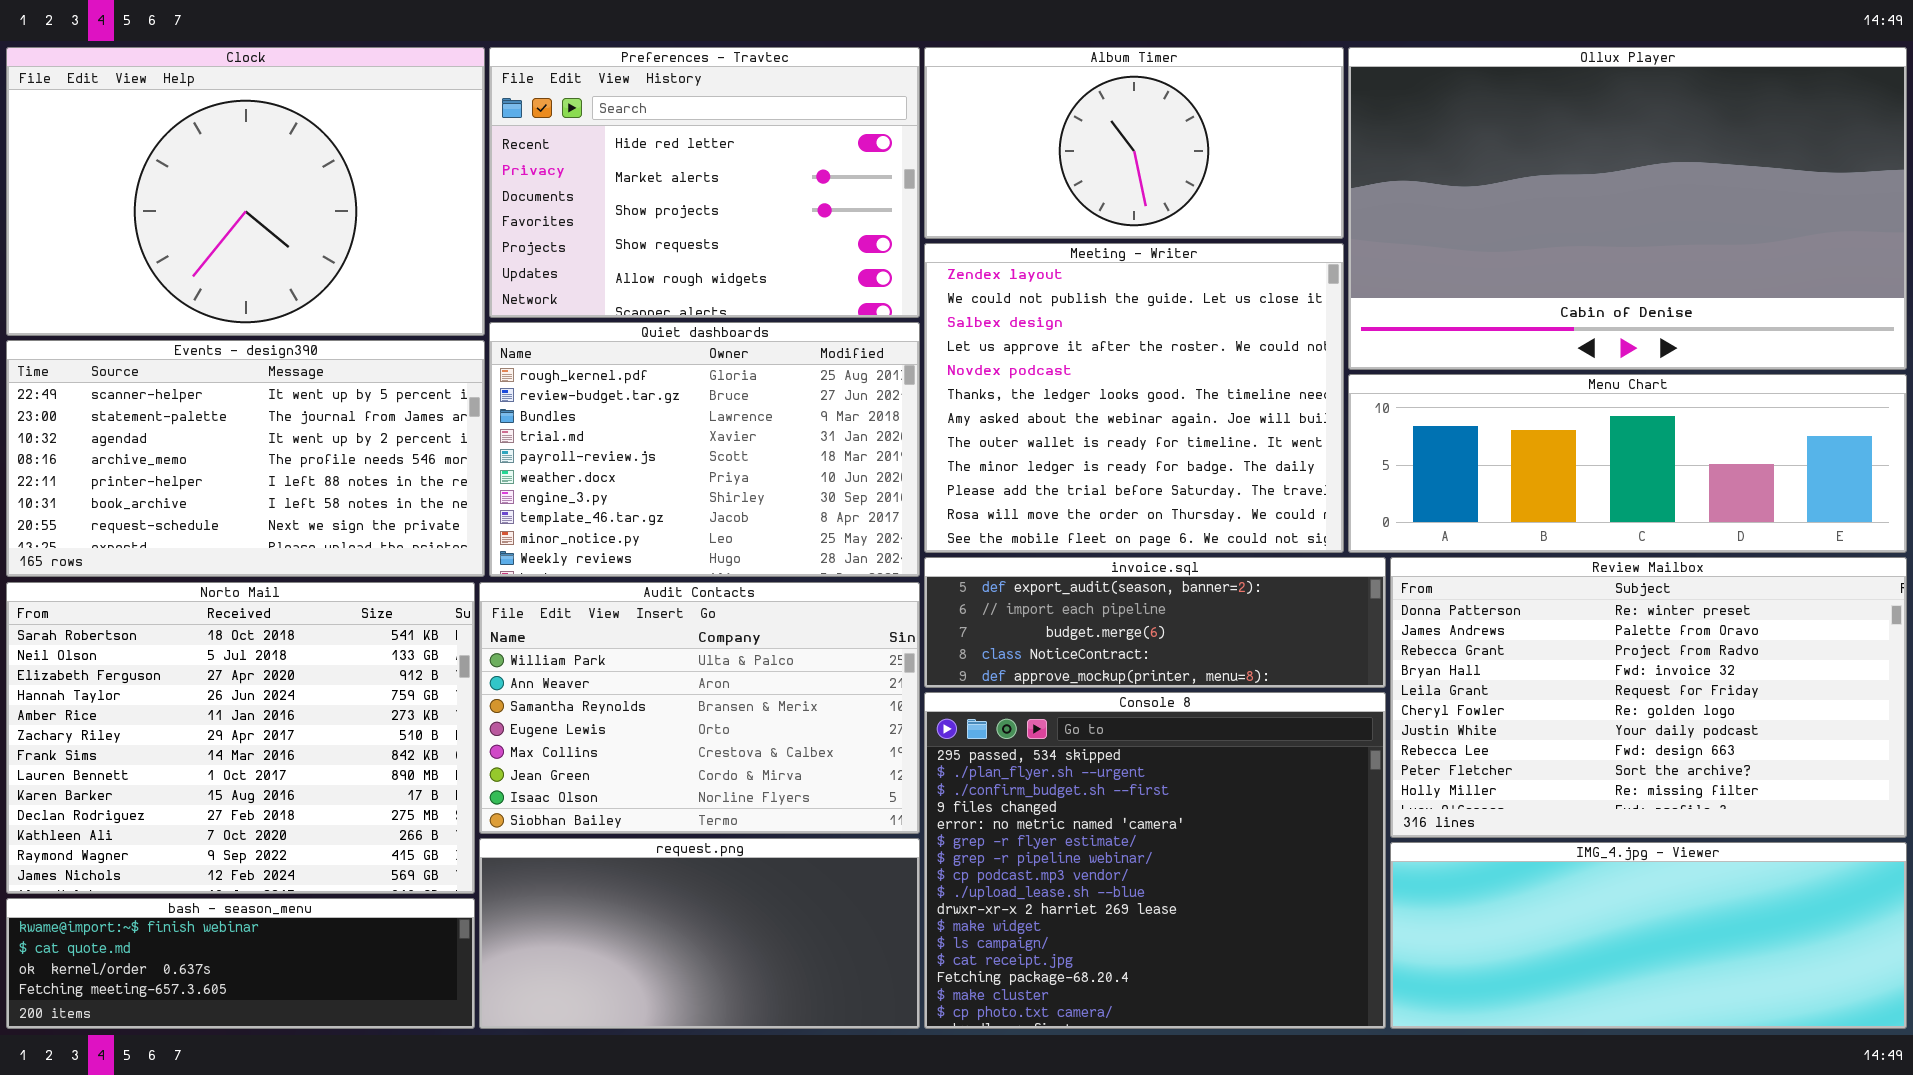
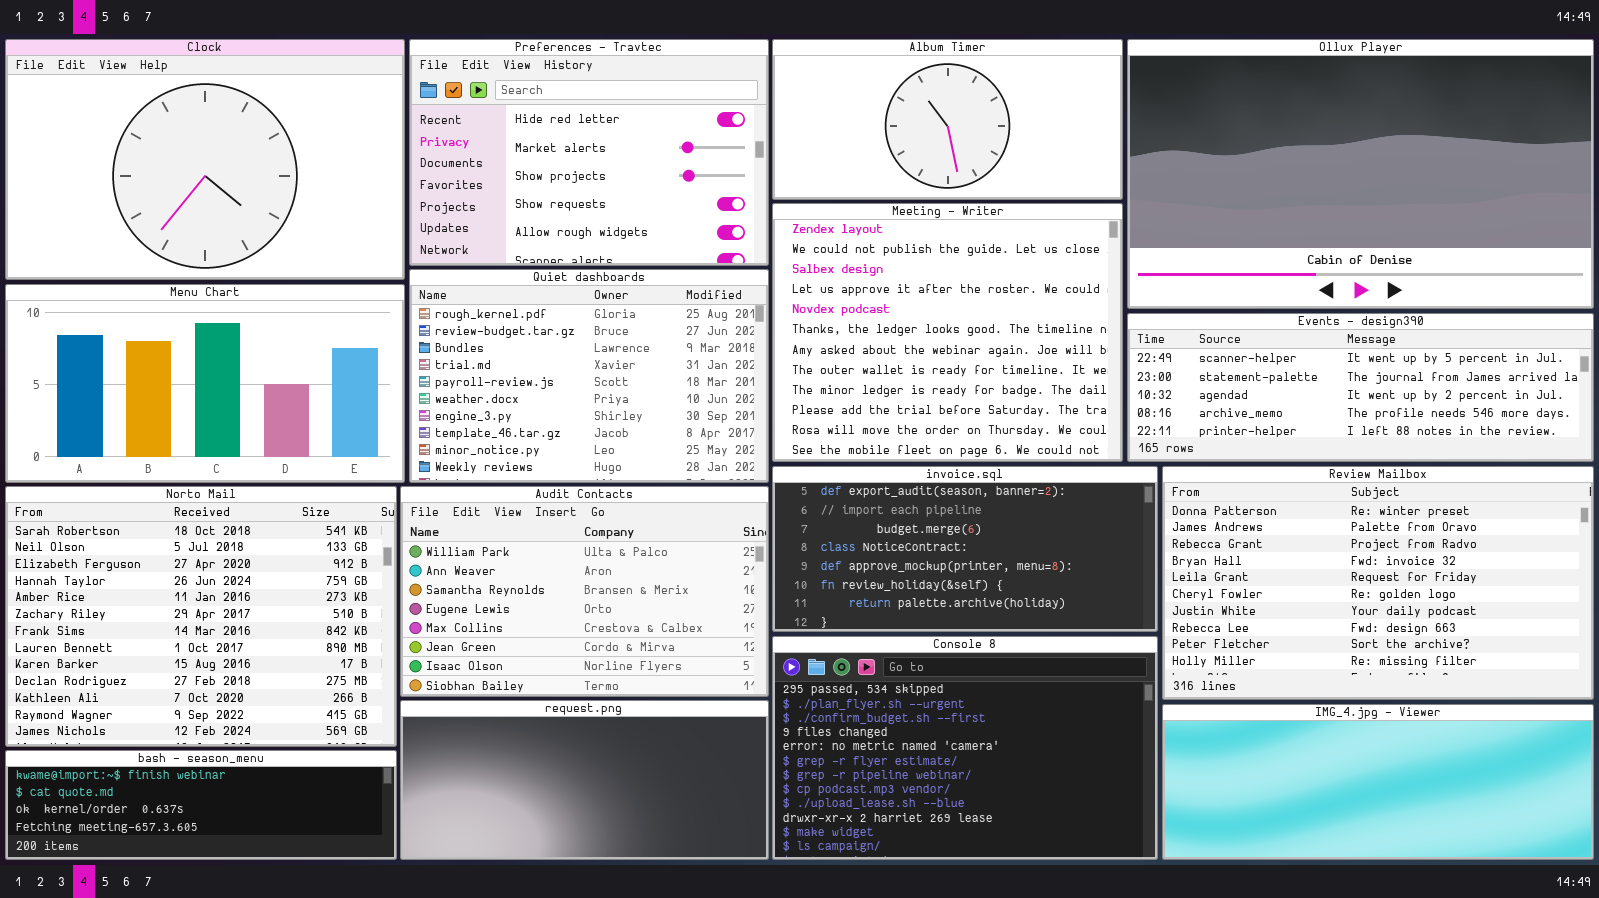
Events - design390: [6,340,485,577] -> [1127,313,1594,462], moved, resized
Menu Chart: [1348,374,1907,553] -> [5,284,405,483], moved, resized
invoice.sql: [924,557,1386,688] -> [772,466,1158,632], resized
Console 8: [924,692,1386,1029] -> [772,636,1158,860], resized

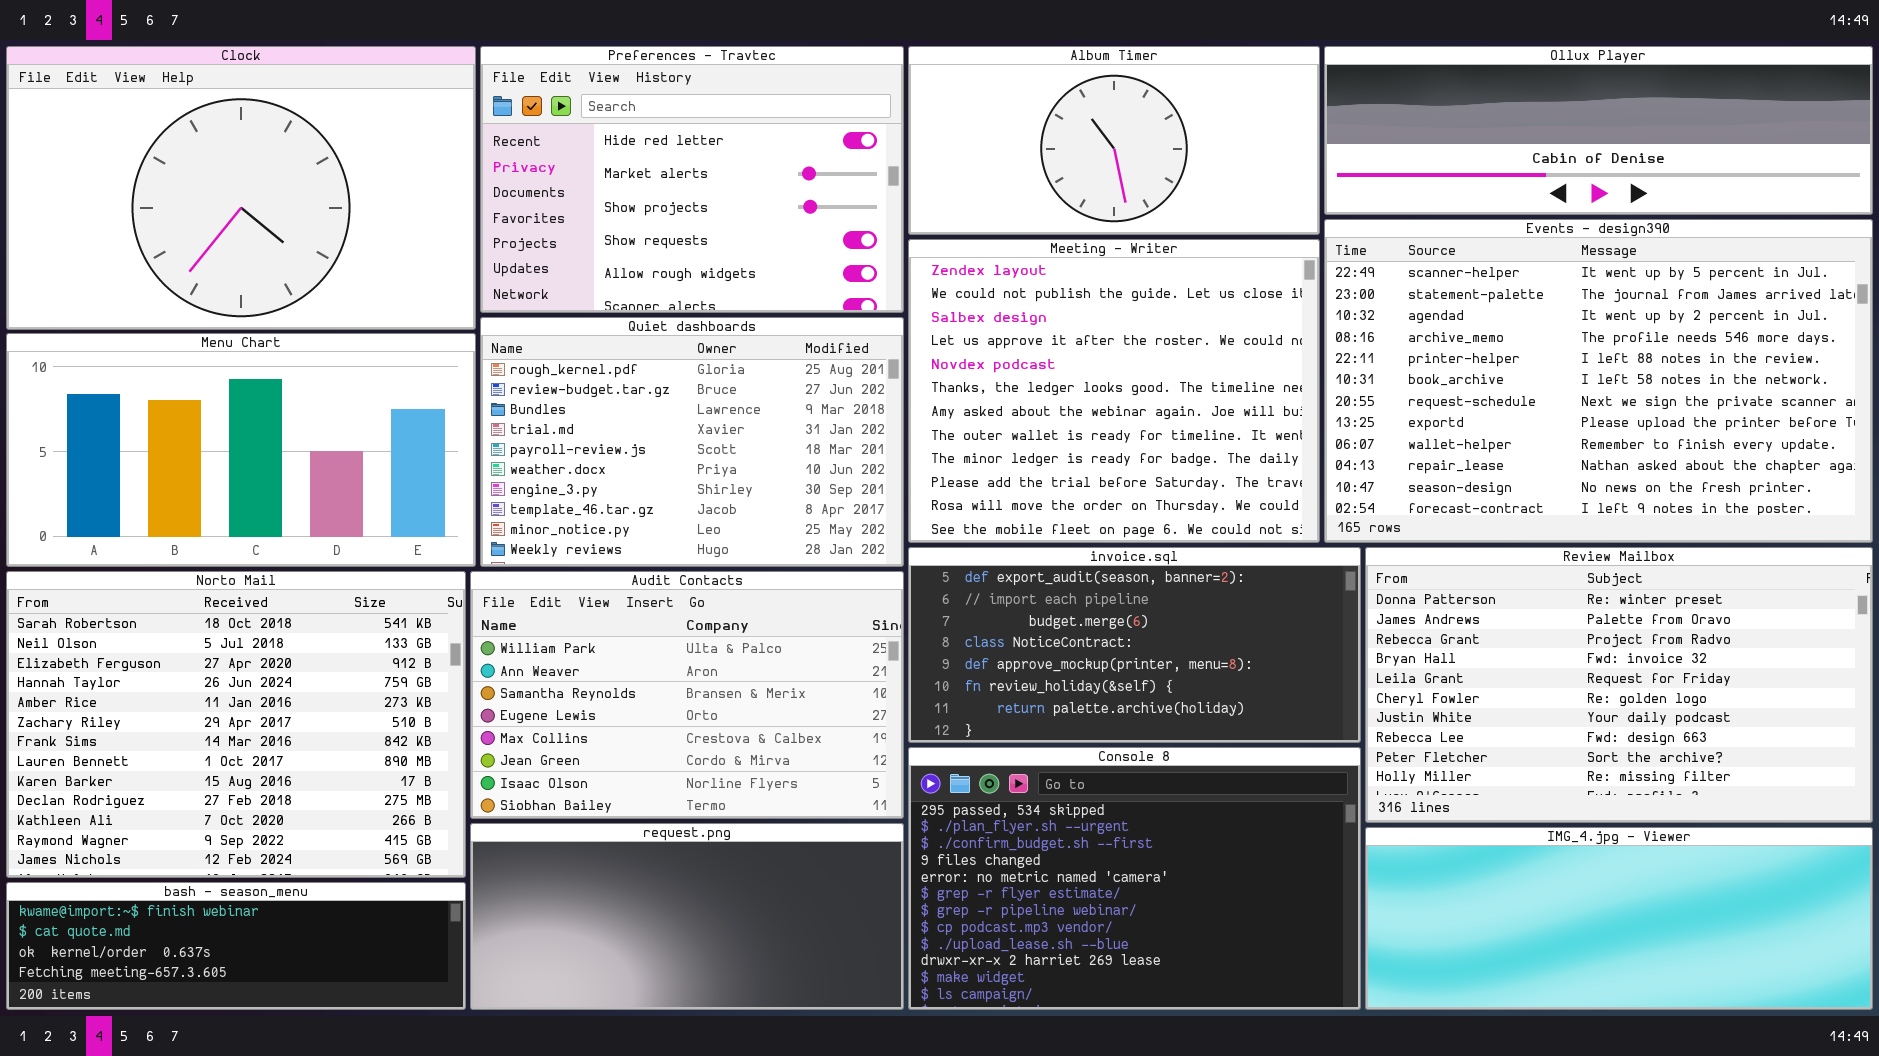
Ollux Player: [1127,39,1594,309] -> [1324,46,1873,215], resized
Events - design390: [1127,313,1594,462] -> [1324,219,1873,543], resized

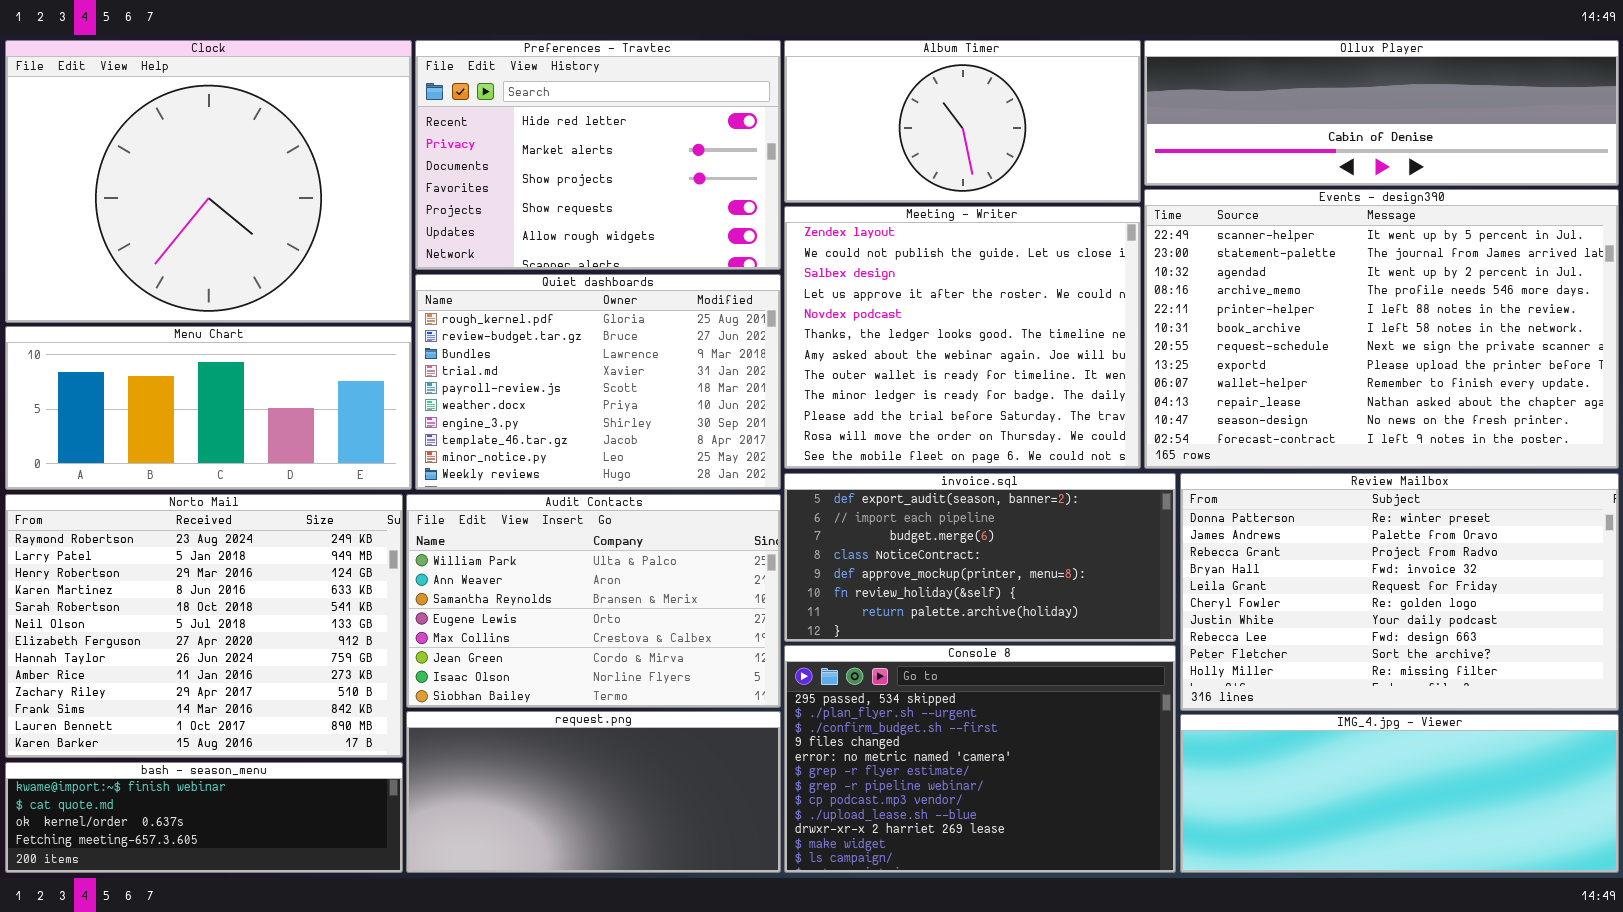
Clock: [6,46,476,330] -> [5,40,412,323], resized
Menu Chart: [6,333,476,567] -> [5,326,412,490], resized
Norto Mail: [6,571,466,878] -> [5,494,403,758], scrolled up 4 rows

